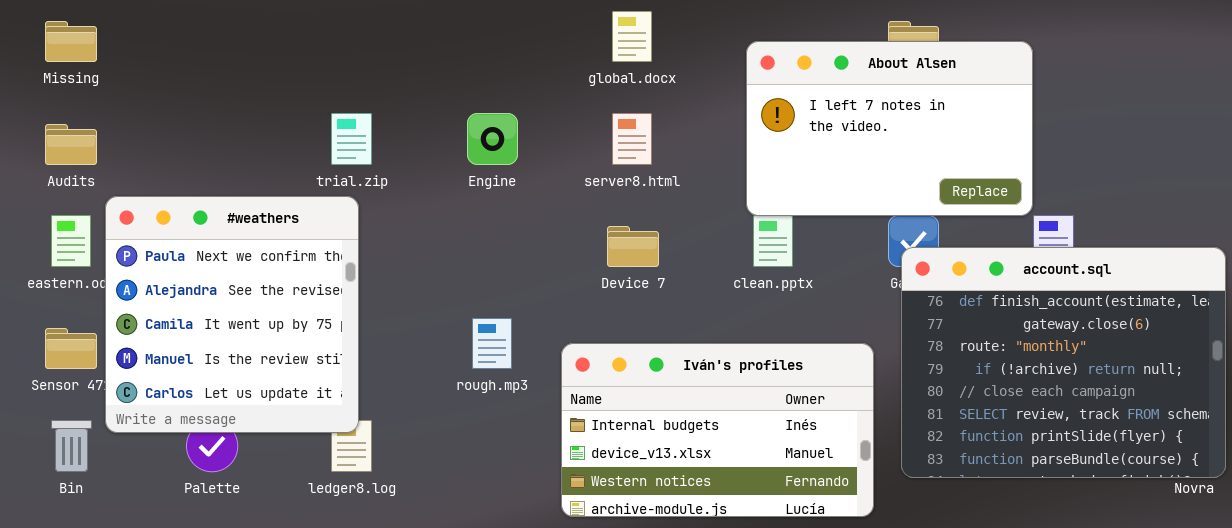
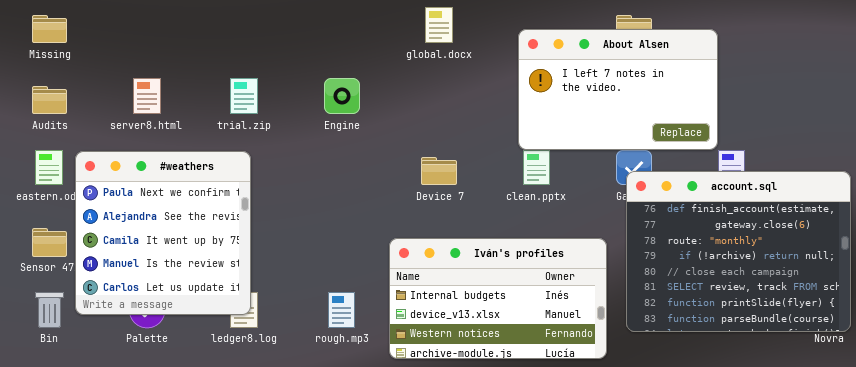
server8.html: [612,113,652,165] -> [133,78,161,114], moved
#weathers: [105,196,359,433] -> [75,151,251,315], moved
rough.mp3: [472,318,512,369] -> [328,292,355,328], moved

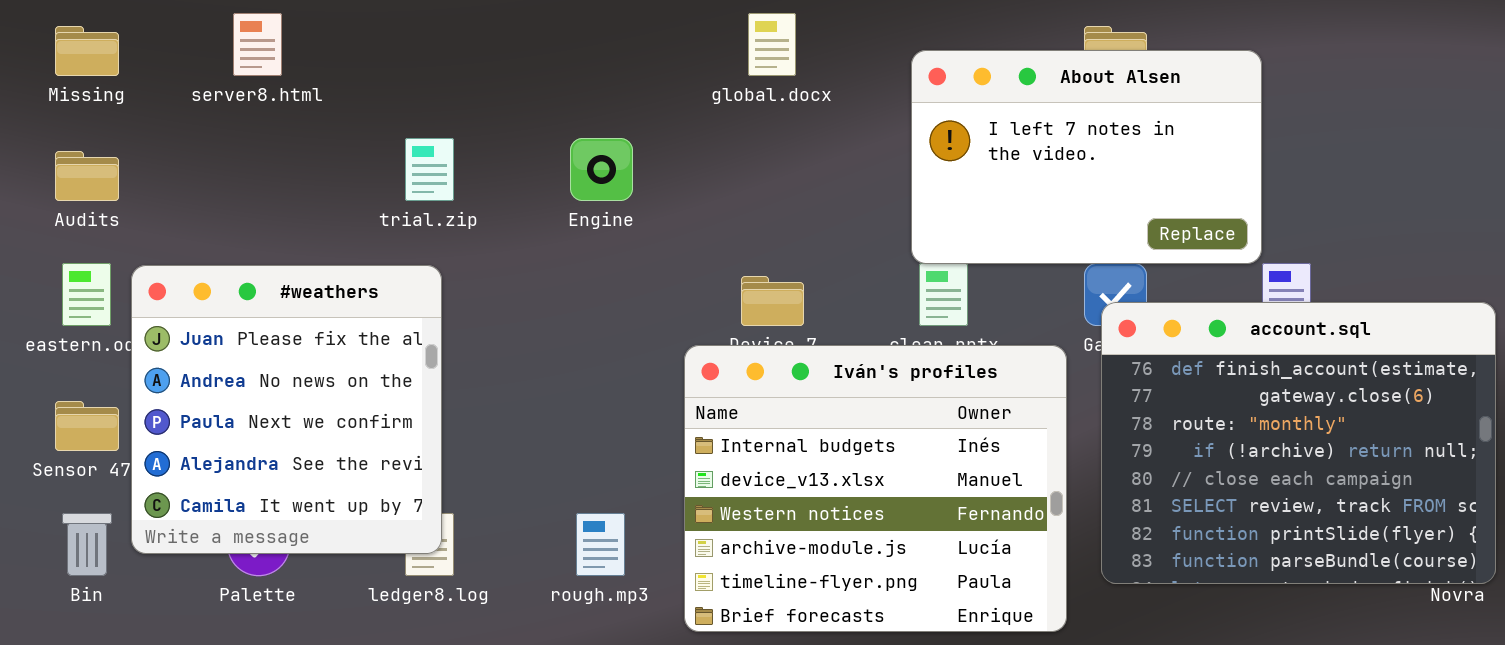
server8.html: [133,78,161,114] -> [233,13,282,76], moved
#weathers: [75,151,251,315] -> [131,265,442,554], scrolled up 2 rows
Iván's profiles: [389,238,607,359] -> [684,345,1067,632], resized

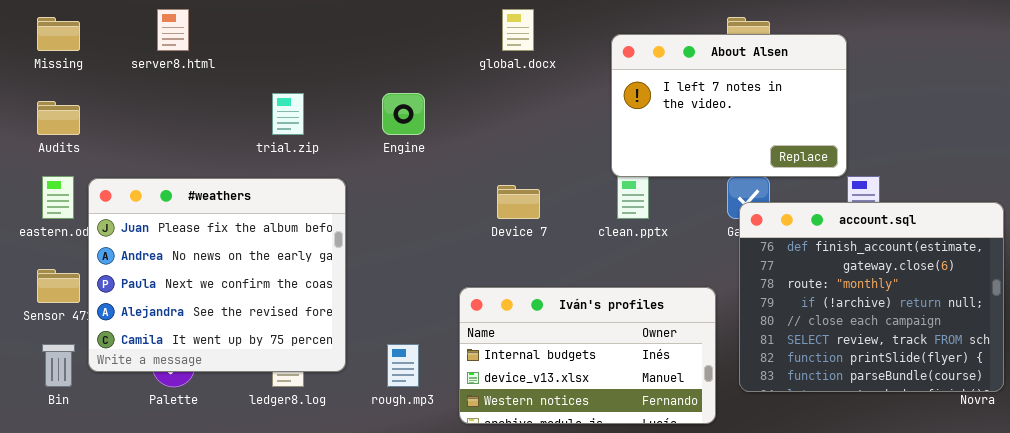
#weathers: [131,265,442,554] -> [88,178,346,372], resized
Iván's profiles: [684,345,1067,632] -> [459,287,716,424], resized

